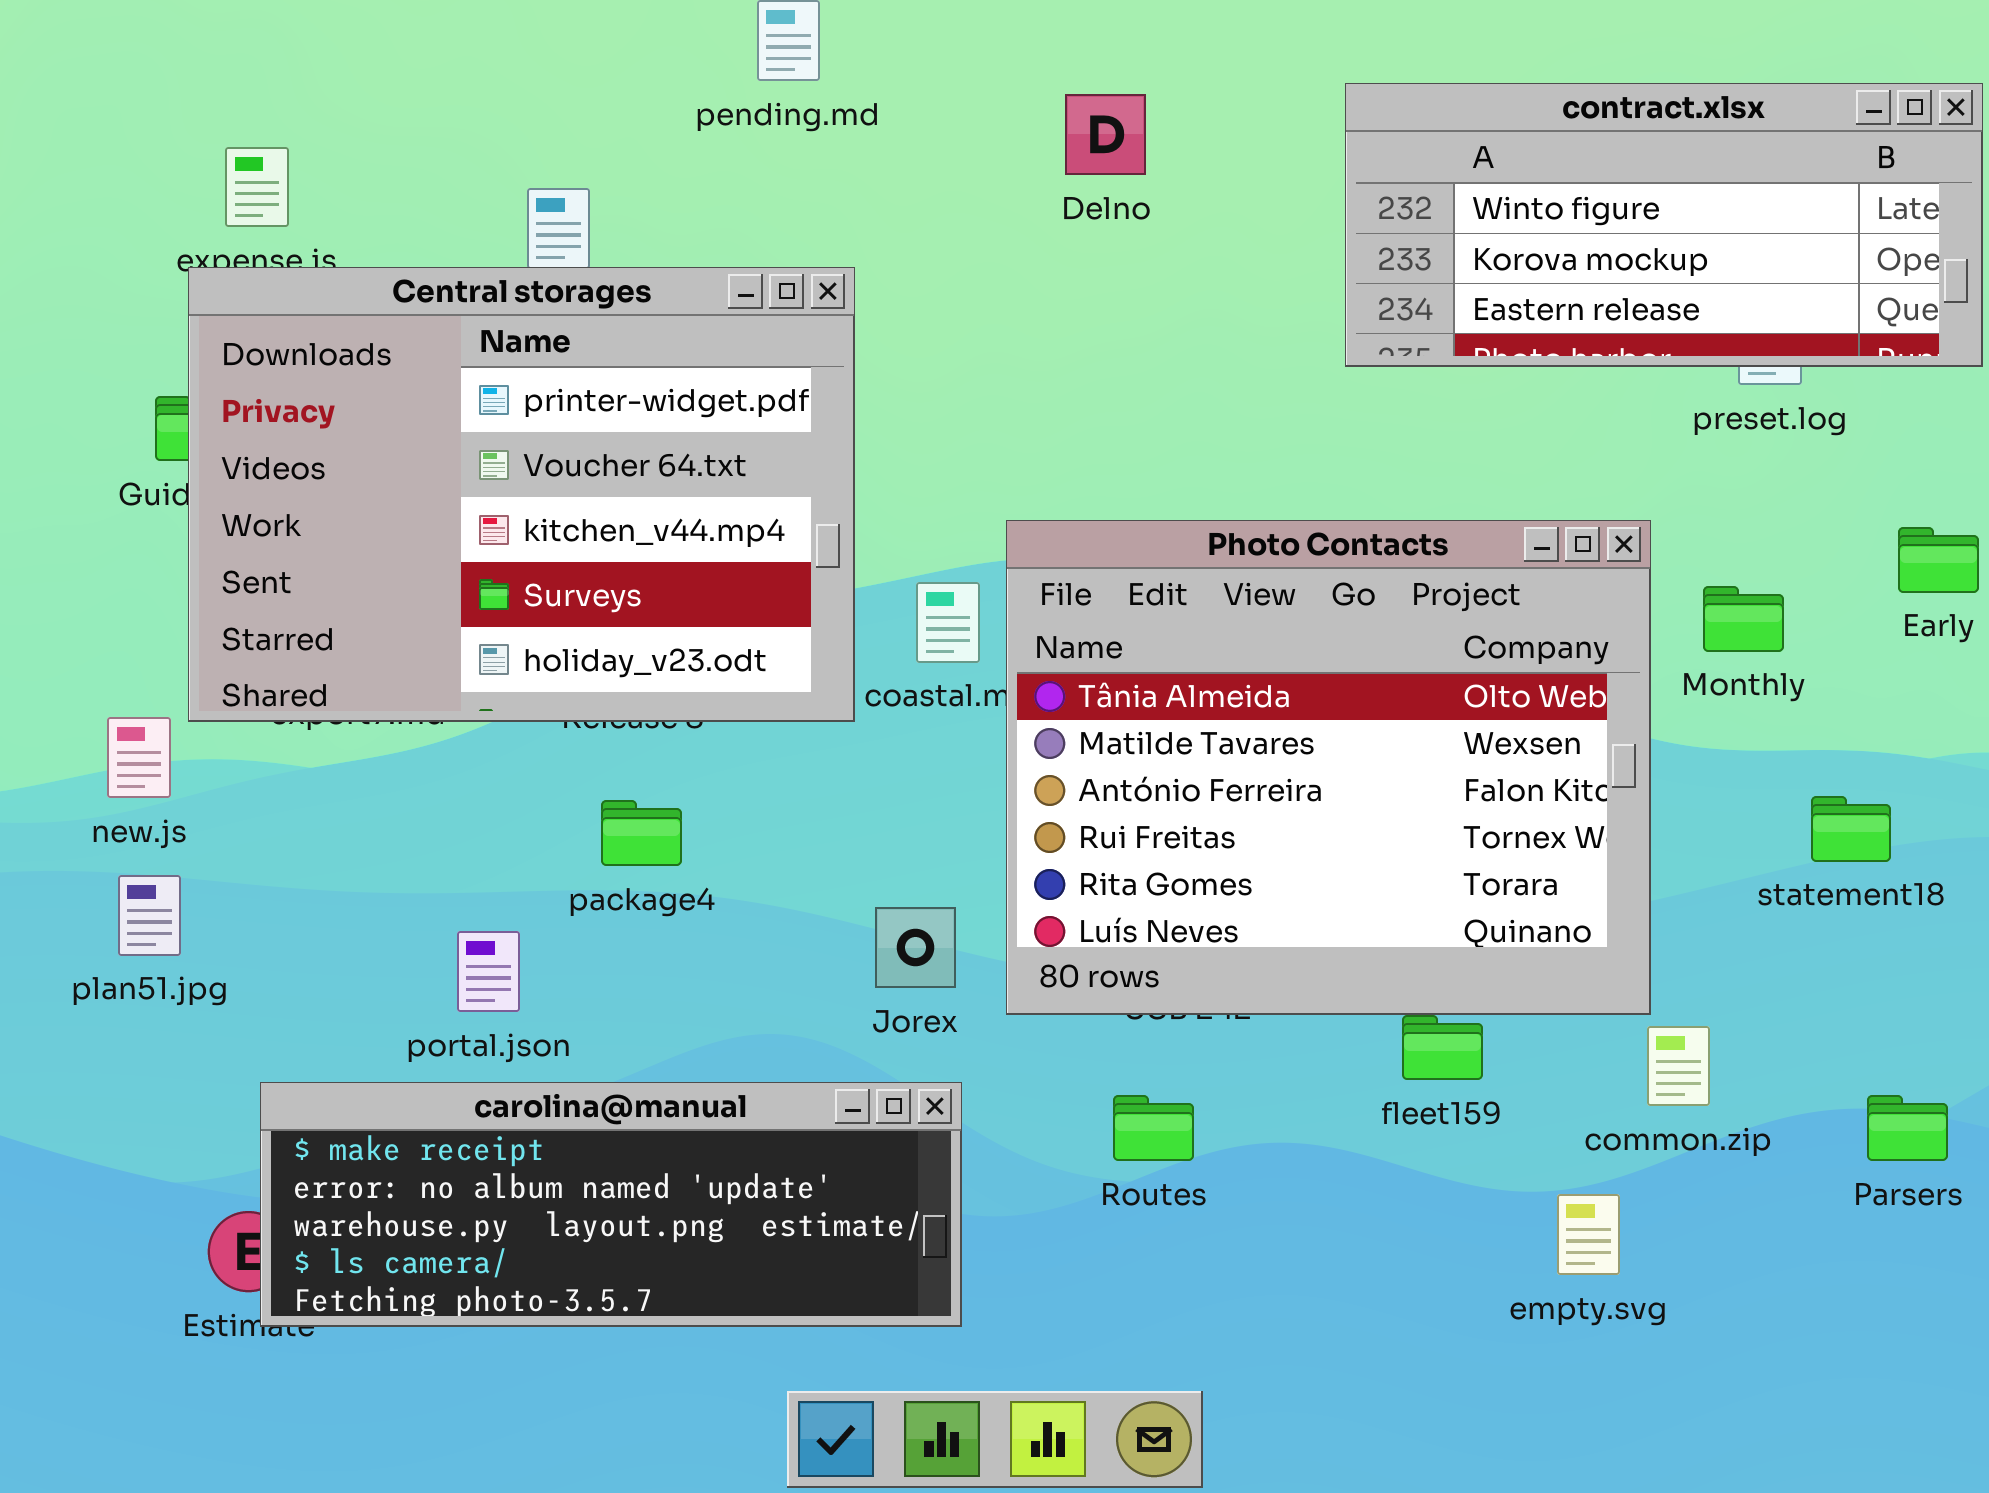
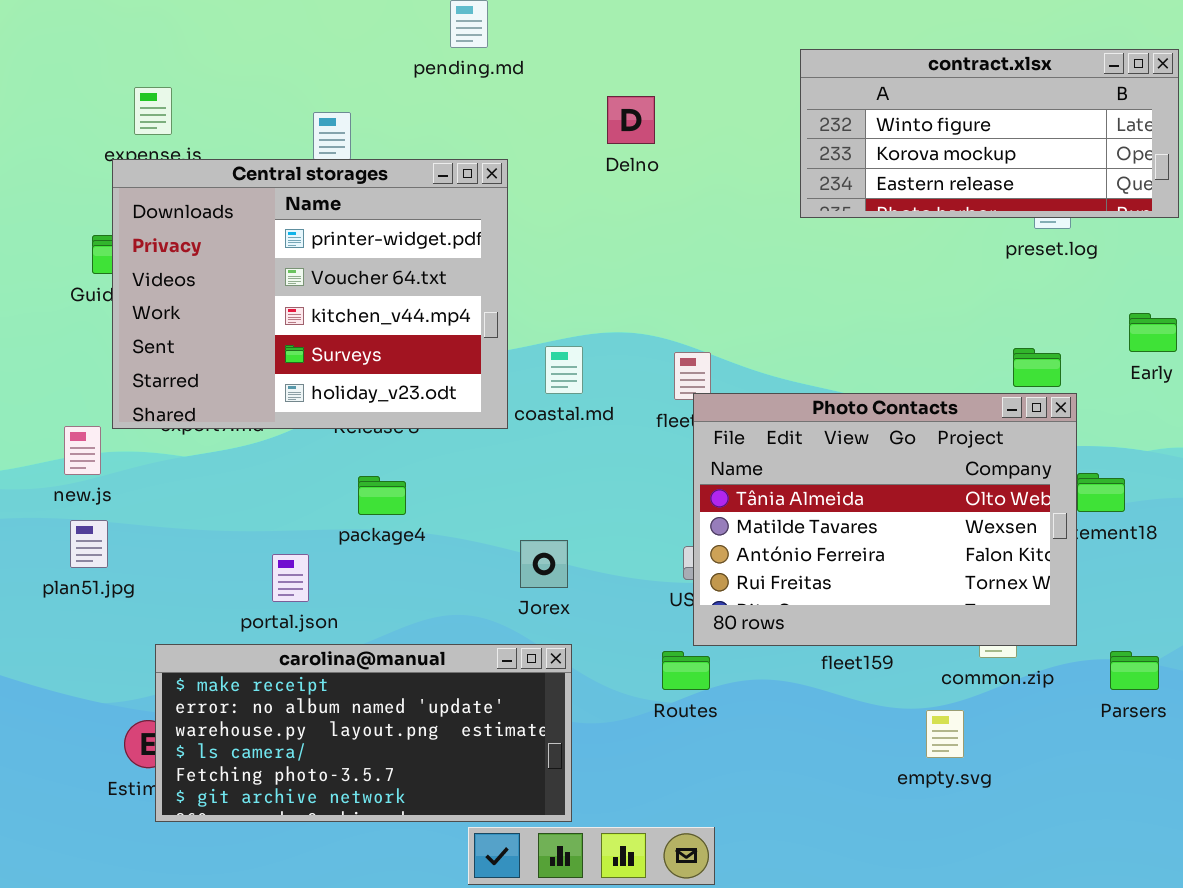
Delno: [1065,94,1146,175] -> [607,96,655,144], moved
Photo Contacts: [1006,520,1651,1015] -> [693,393,1077,646], moved, resized
carolina@manual: [260,1082,962,1327] -> [155,644,572,822], resized

